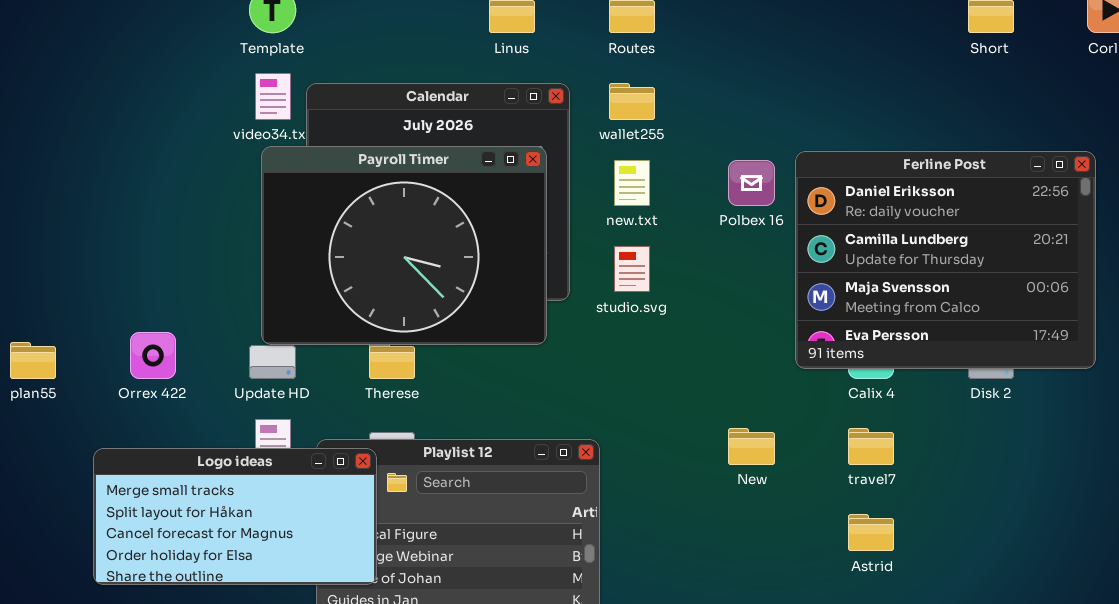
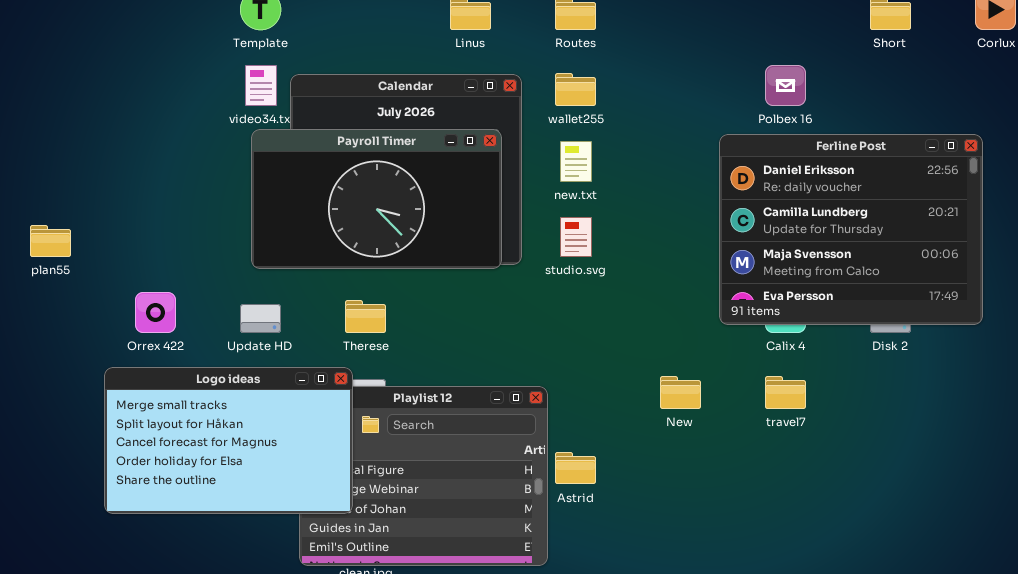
Payroll Timer: [261,146,547,345] -> [251,129,502,269], resized
Polbex 16: [728,160,775,206] -> [765,65,806,106], moved
plan55: [10,342,56,379] -> [30,225,71,257], moved
Logo ideas: [93,448,377,585] -> [104,367,353,514], resized
Astrid: [848,514,894,551] -> [555,452,596,484], moved

